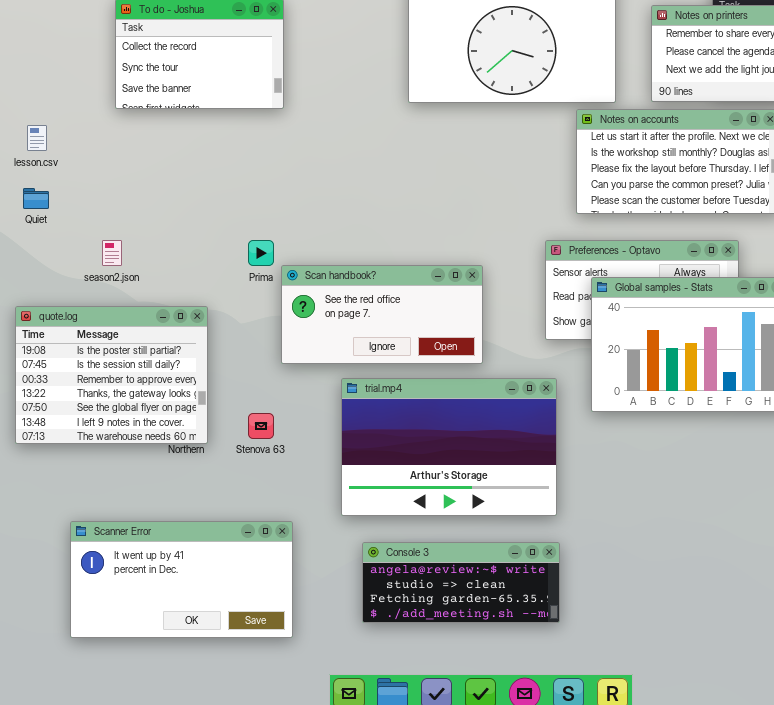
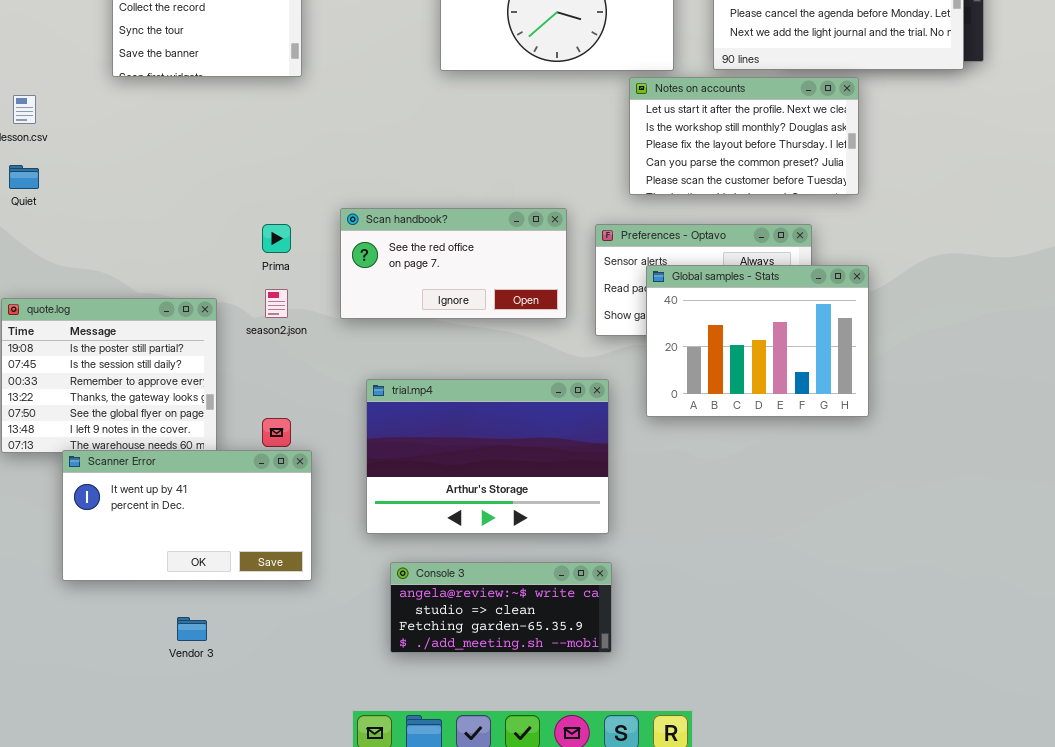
season2.json: [102,240,122,266] -> [265,289,288,318], moved
Scan handbook?: [281,265,483,364] -> [340,208,567,319], moved
Scanner Error: [70,521,293,638] -> [62,450,312,581], moved

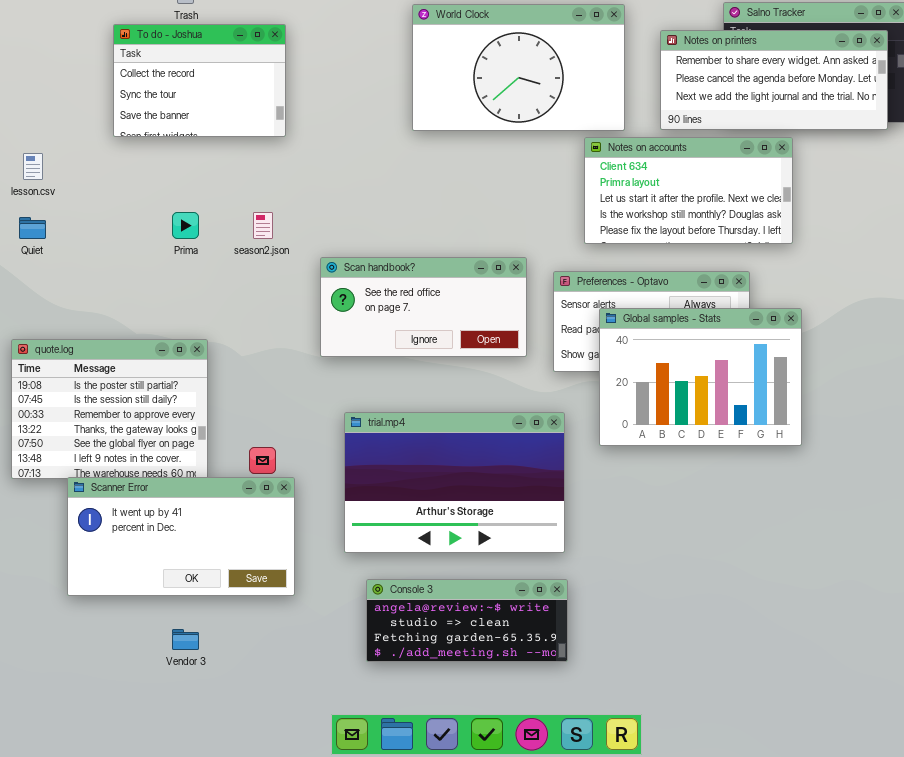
Notes on accounts: [629,77,859,195] -> [584,137,793,244], scrolled up 2 rows
Prima: [262,224,291,253] -> [172,212,199,239], moved
season2.json: [265,289,288,318] -> [253,212,273,239], moved

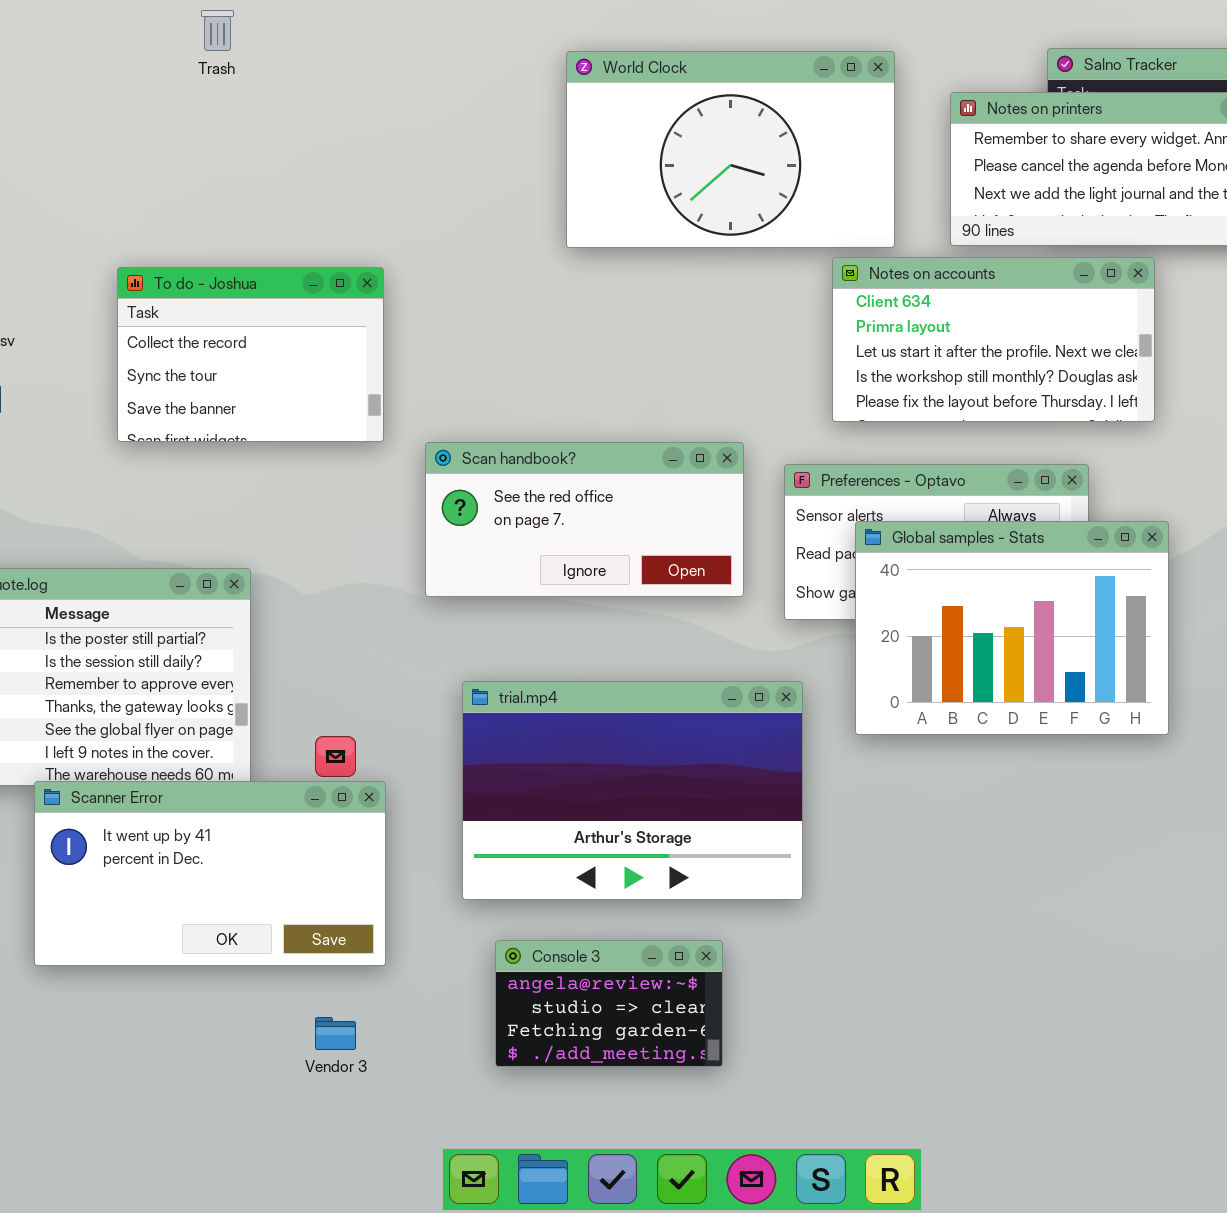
To do - Joshua: [113,24,286,137] -> [117,267,384,442], moved
Console 3: [366,579,568,662] -> [495,940,723,1067], resized
Vendor 3: [172,629,199,650] -> [315,1017,356,1050], moved

